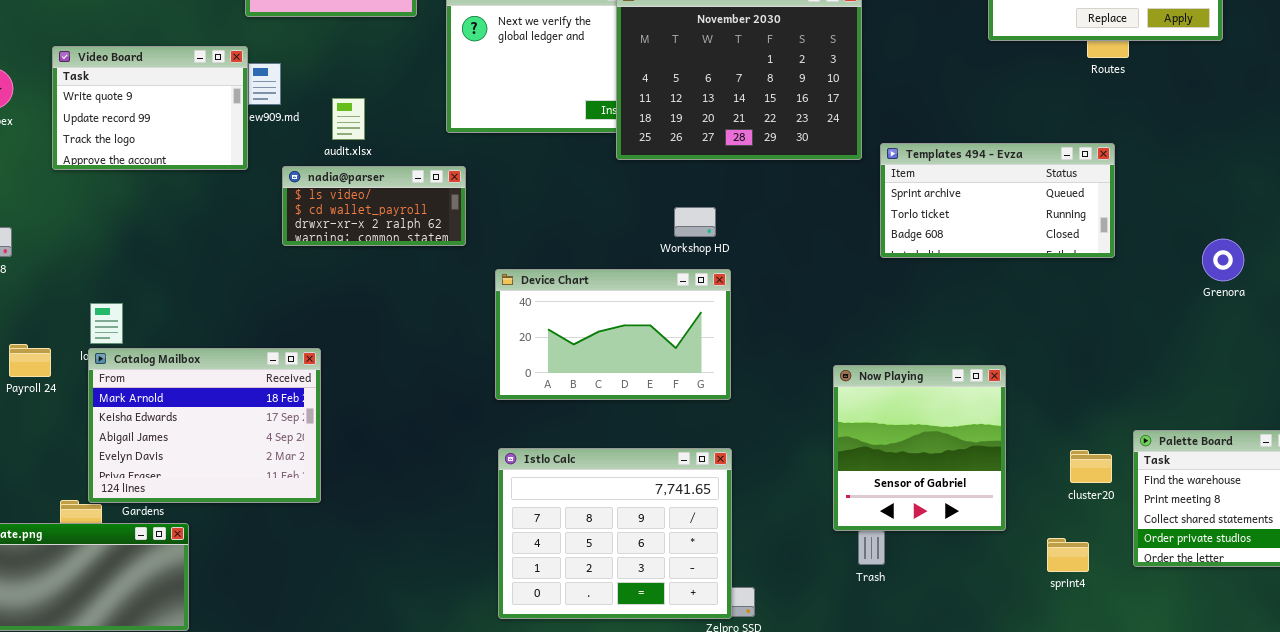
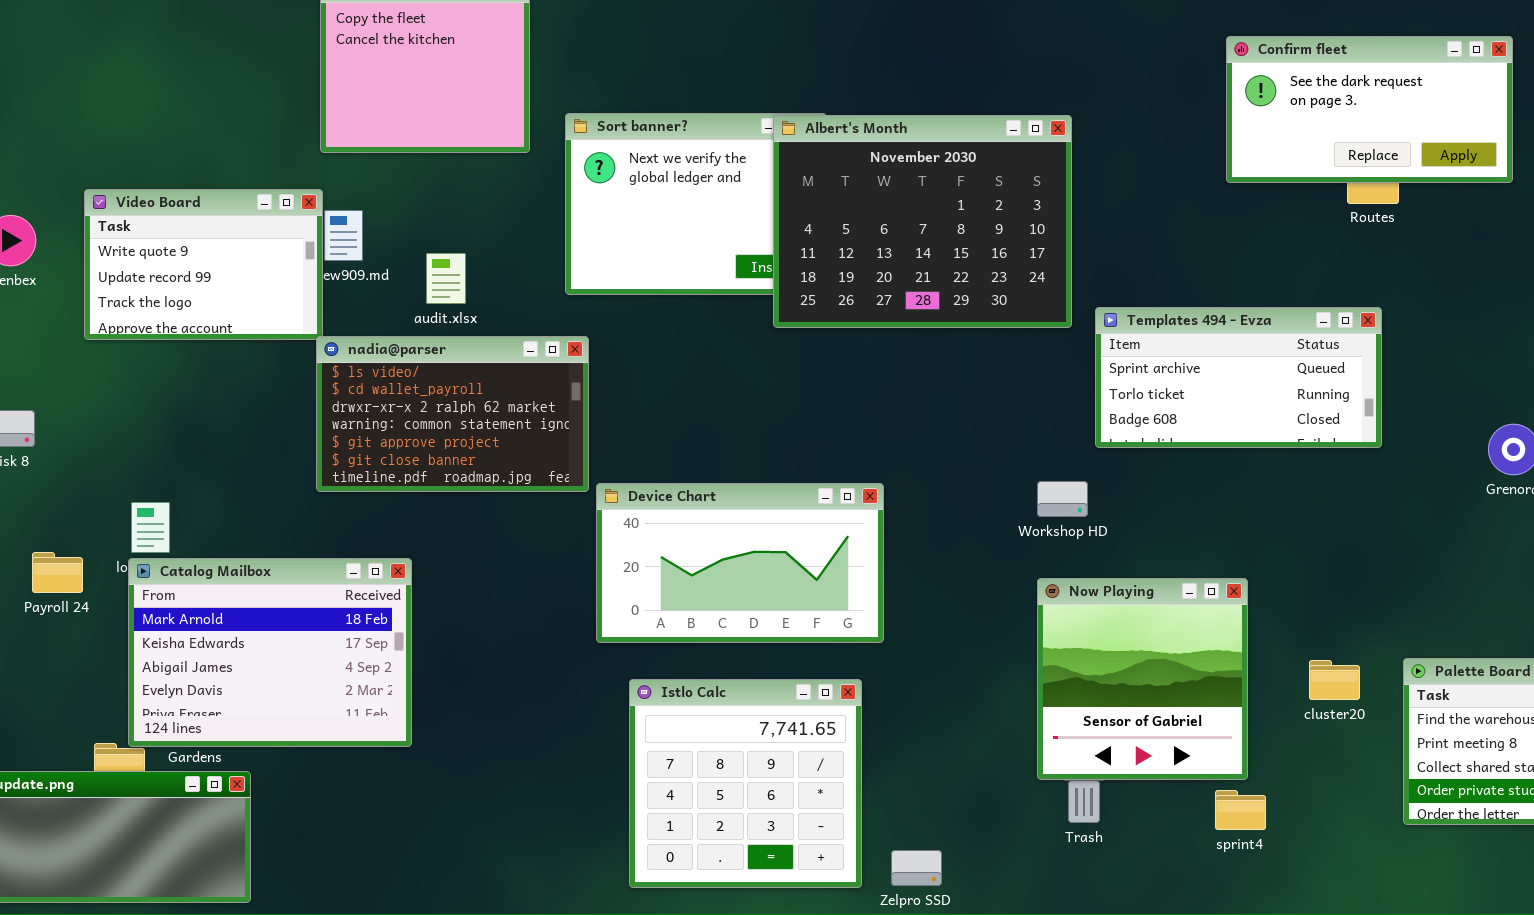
nadia@parser: [282,166,466,246] -> [316,336,589,492], resized
Workshop HD: [674,207,716,237] -> [1037,481,1088,517], moved
Device Chart: [495,269,731,400] -> [596,483,884,643], moved
Istlo Calc: [498,448,732,619] -> [629,679,862,888], resized
cluster20: [1070,450,1112,483] -> [1309,660,1360,700], moved
sprint4: [1047,538,1089,572] -> [1215,790,1266,830], moved

